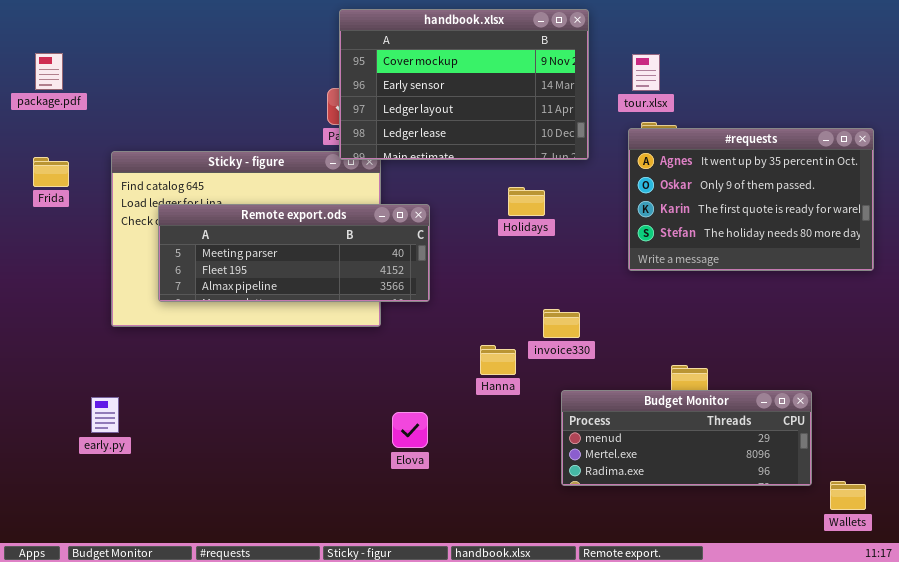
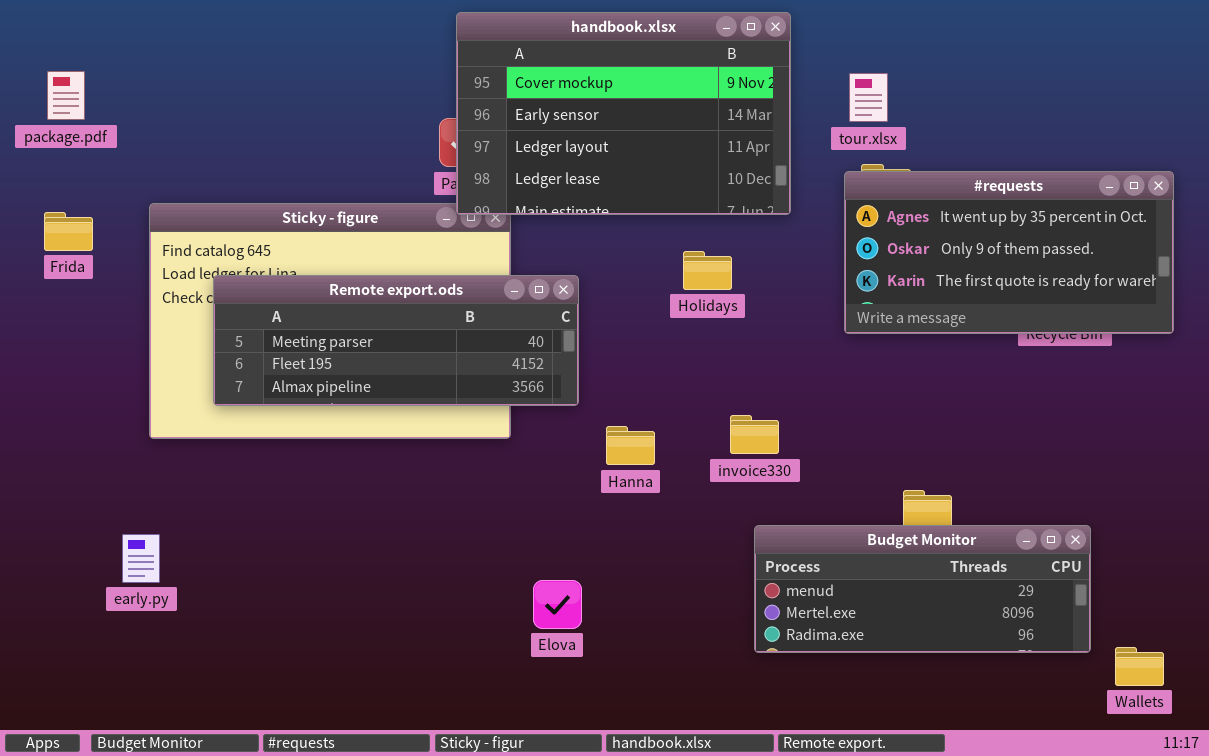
#requests: [628,128,874,271] -> [844,171,1174,334], resized
Hanna: [480,345,516,375] -> [606,426,655,465], moved
Elova: [392,412,428,448] -> [533,580,582,629], moved

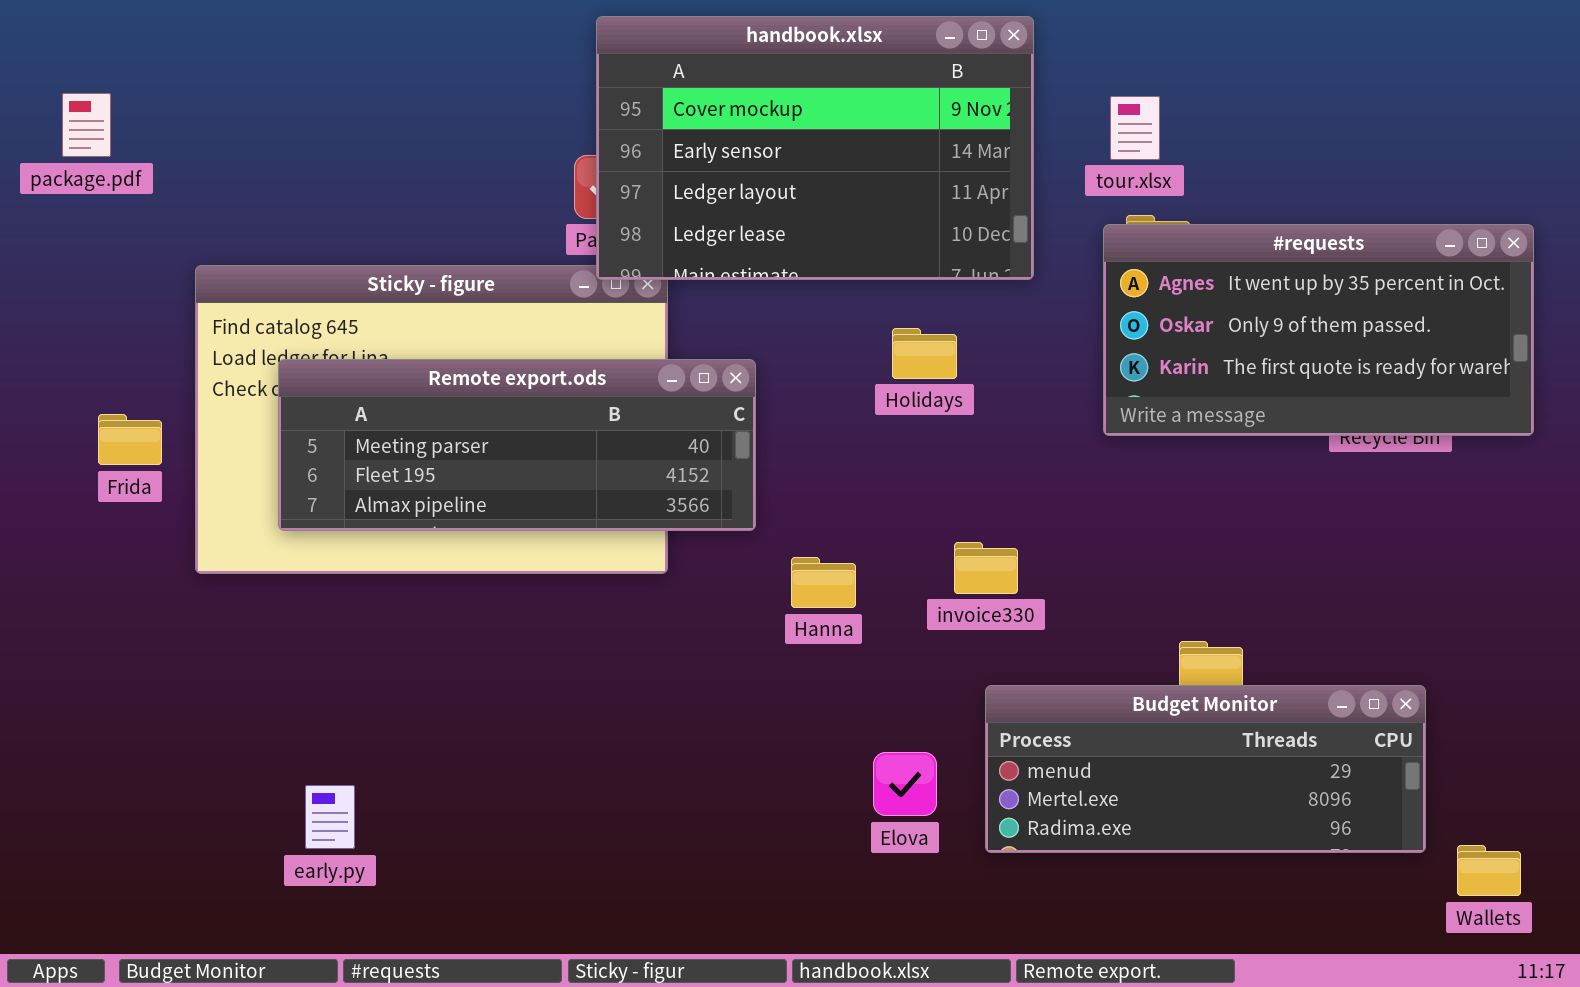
Frida: [44,212,93,251] -> [98,414,162,465], moved
early.py: [122,534,160,583] -> [305,785,355,849], moved
Elova: [533,580,582,629] -> [873,752,937,816], moved

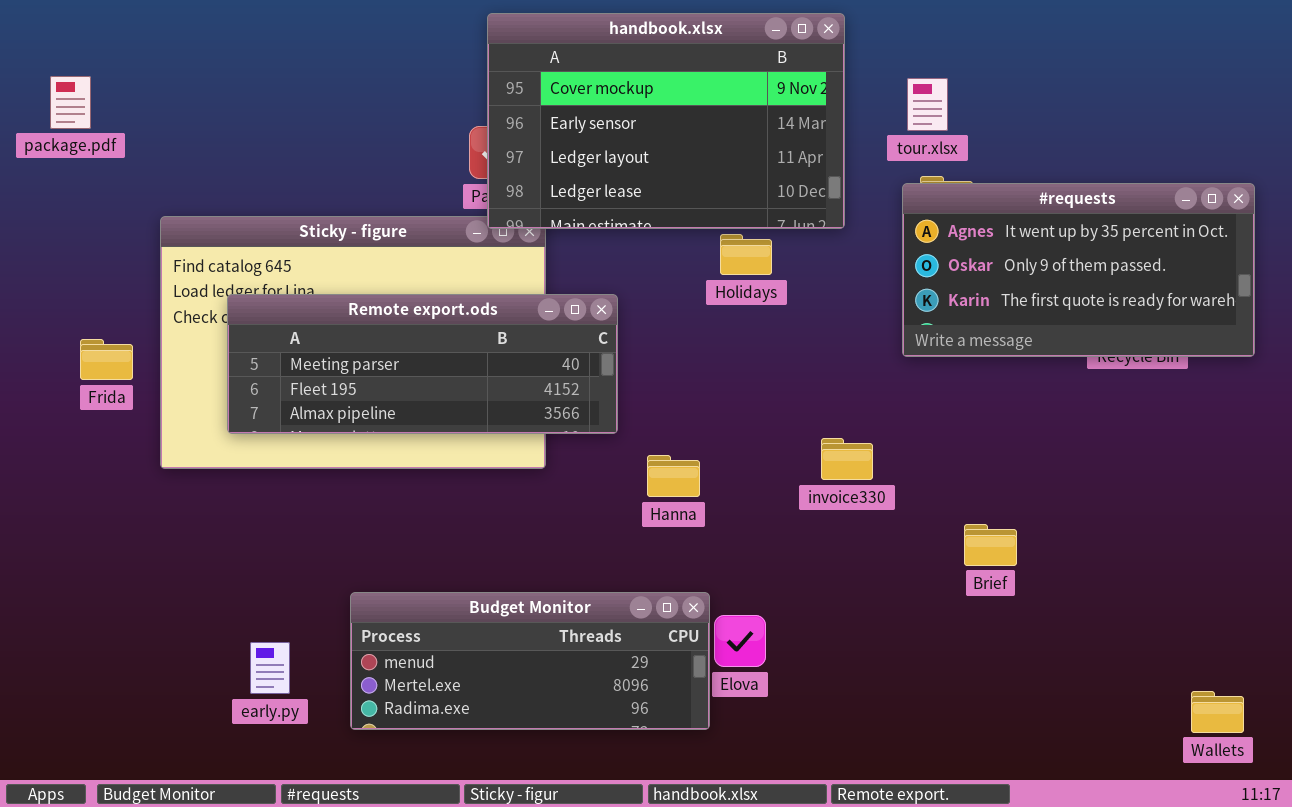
Holidays: [892,328,957,379] -> [720,234,772,275], moved
invoice330: [954,542,1018,594] -> [821,438,873,480], moved
Budget Monitor: [985,685,1426,853] -> [350,592,710,730], moved

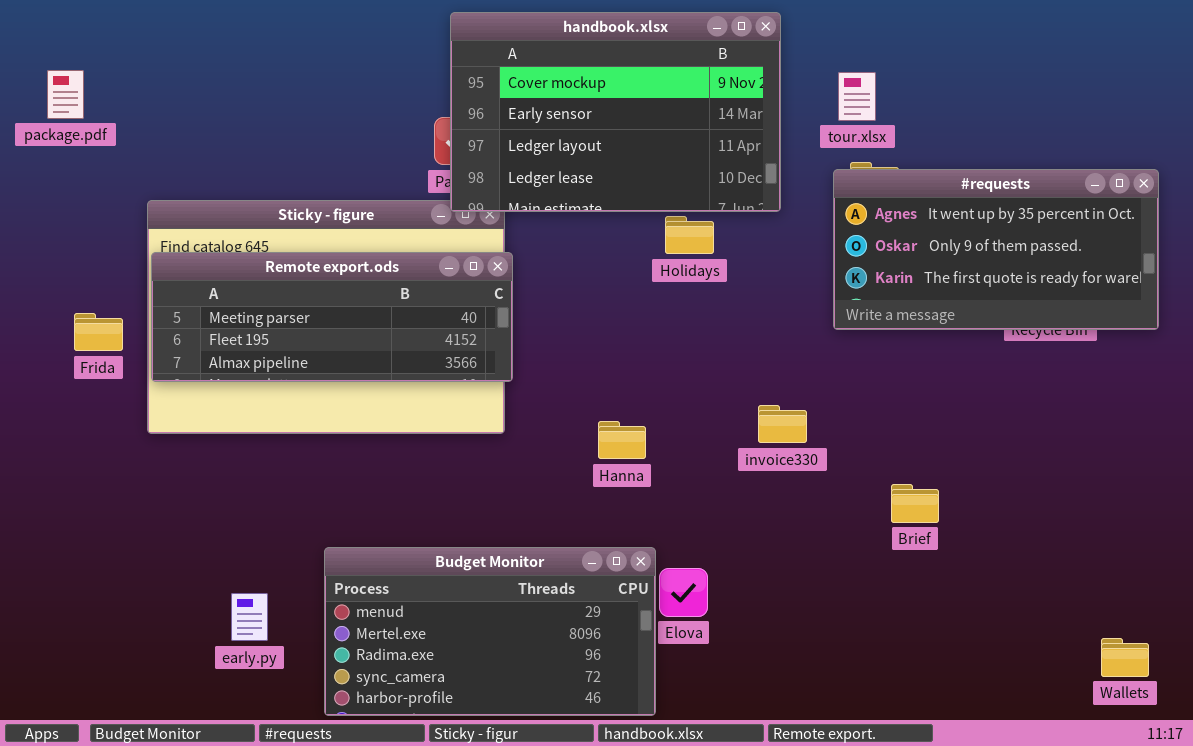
Remote export.ods: [227,294,618,434] -> [151,252,513,382], moved
Budget Monitor: [350,592,710,730] -> [324,547,656,716], resized

